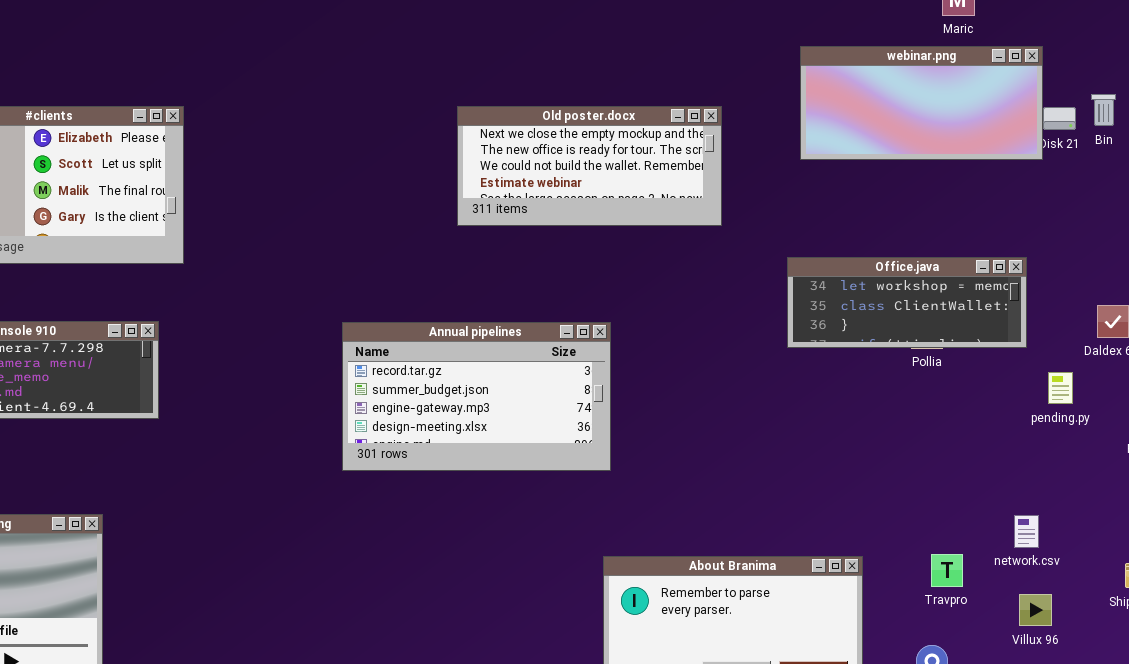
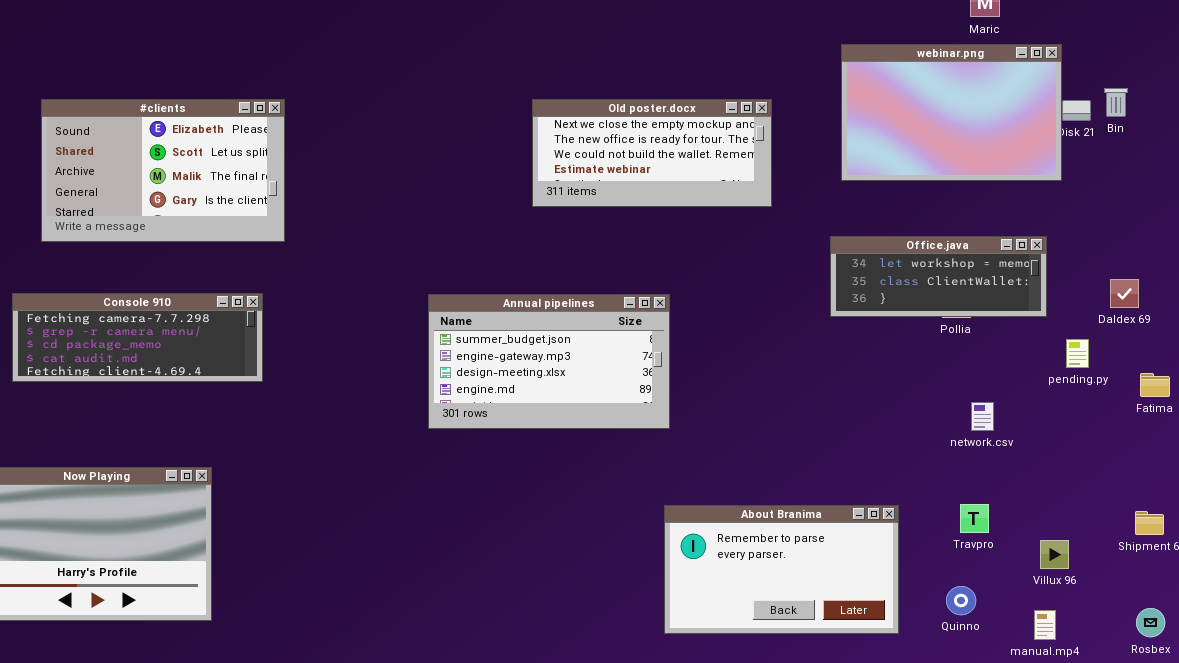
webinar.png: [800,46,1043,160] -> [841,44,1062,181], resized
Annual pipelines: [342,322,611,471] -> [428,294,670,429], scrolled down 1 row
network.csv: [1014,515,1039,548] -> [971,402,994,431], moved

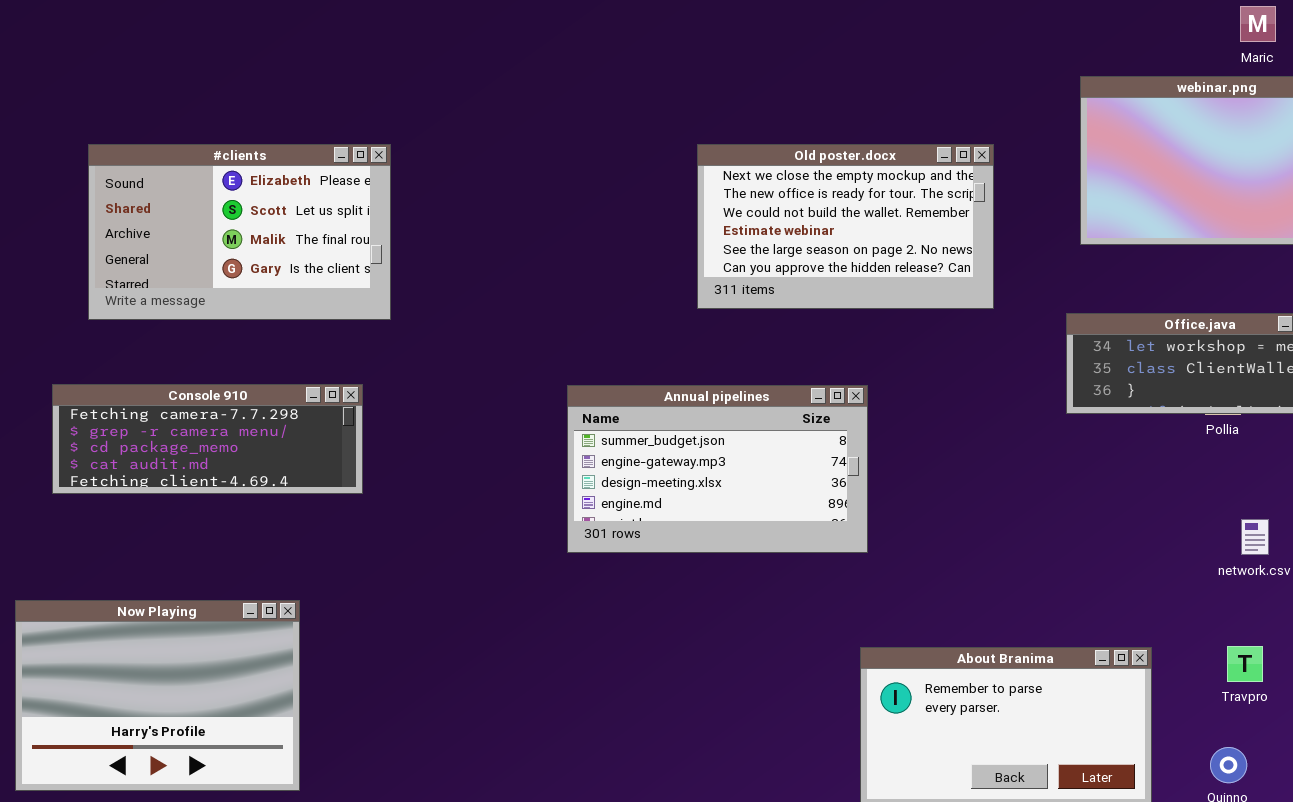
Old poster.docx: [532,99,772,207] -> [697,144,994,309], resized

